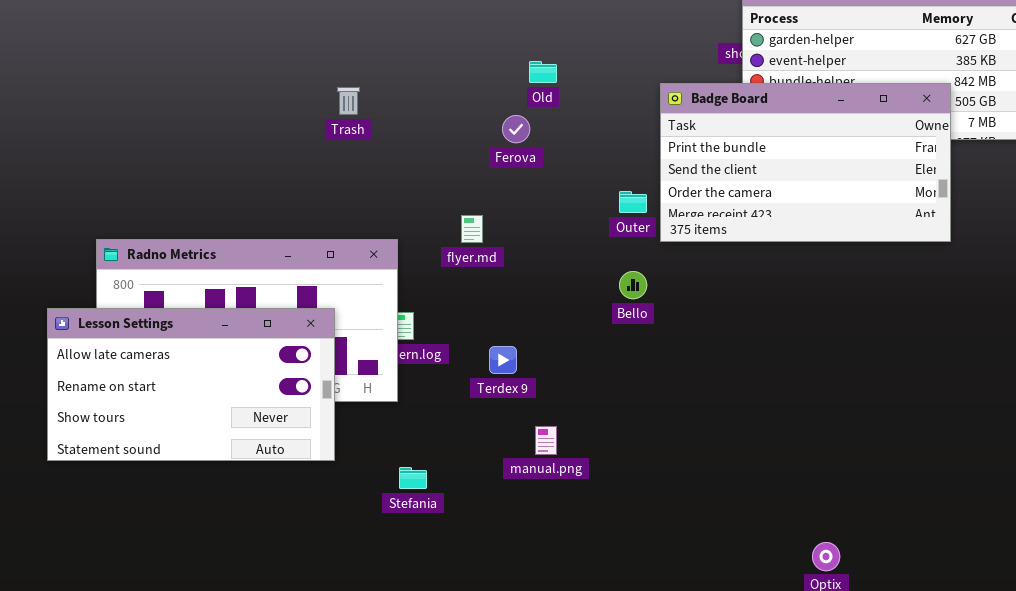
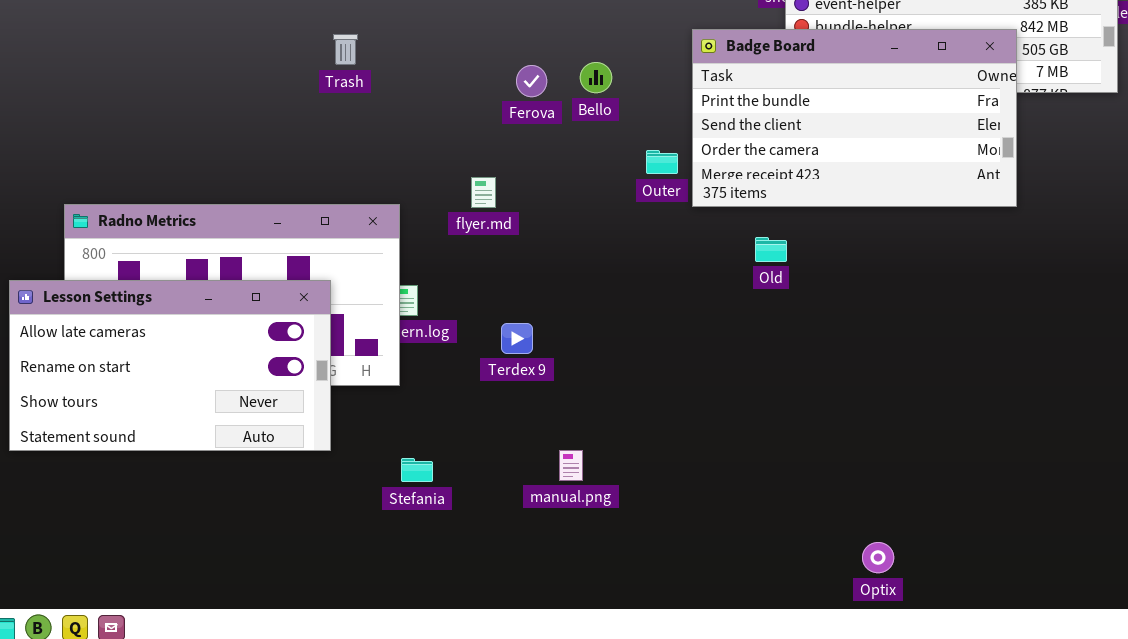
Old: [529,61,557,83] -> [755,237,787,262], moved
Bello: [619,271,647,299] -> [580,62,612,93], moved
manual.png: [535,426,557,455] -> [559,450,583,481], moved

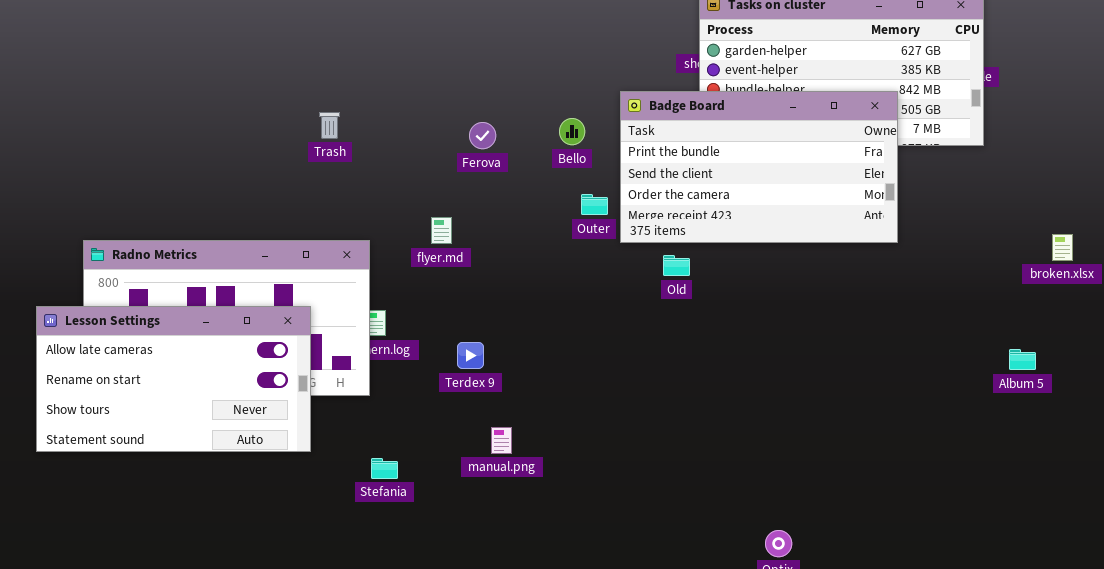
Trash: [333,34,358,65] -> [319,112,340,139], moved
Bello: [580,62,612,93] -> [559,118,585,145], moved
Old: [755,237,787,262] -> [663,255,690,276], moved
manual.png: [559,450,583,481] -> [491,427,512,454], moved

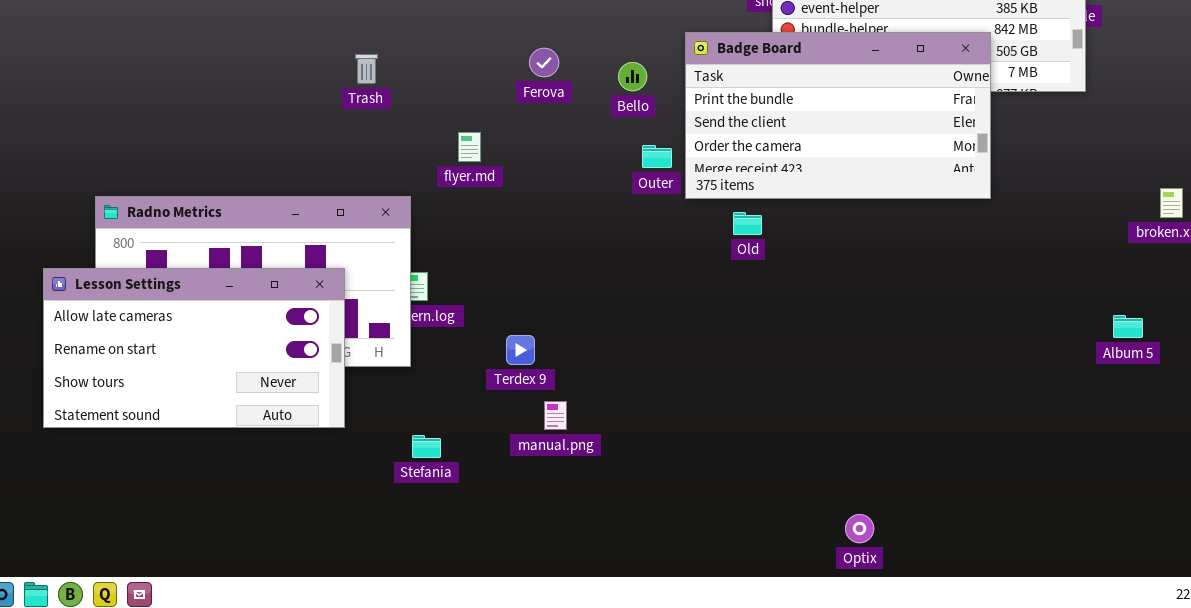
Ferova: [469,122,496,149] -> [529,48,559,77], moved
flyer.md: [431,217,452,244] -> [458,132,481,162], moved
Terdex 9: [457,342,484,369] -> [506,335,535,365], moved

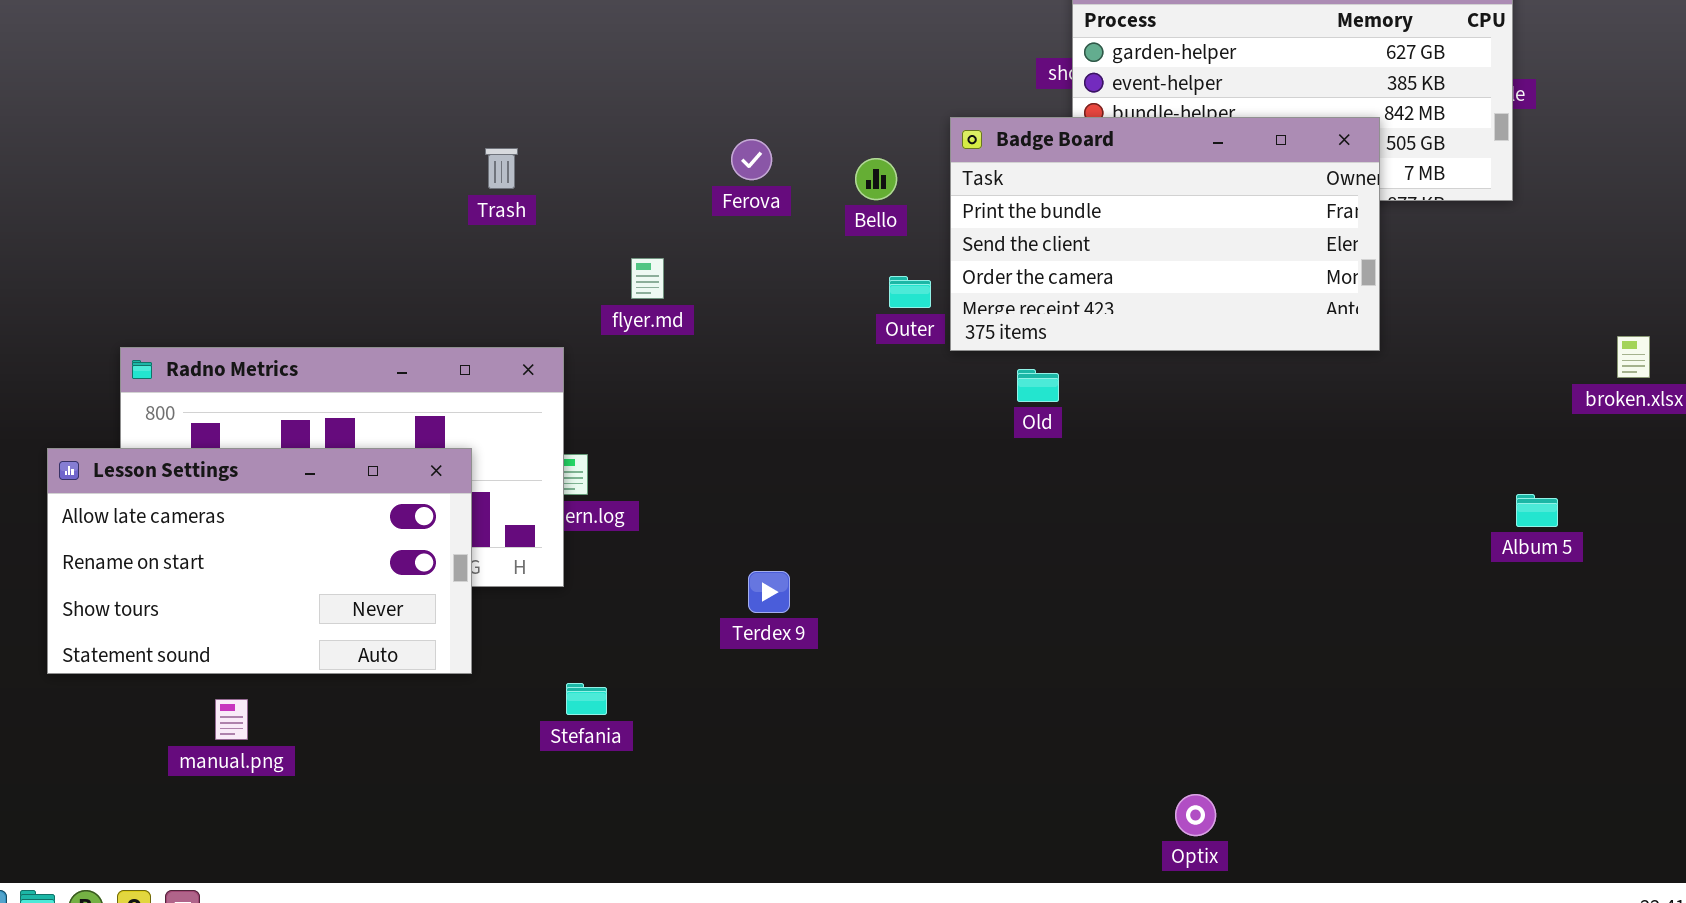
Album 5: [1113,315,1143,338] -> [1516,494,1558,527], moved
Terdex 9: [506,335,535,365] -> [748,571,790,613], moved
manual.png: [544,401,567,430] -> [215,699,248,740], moved

